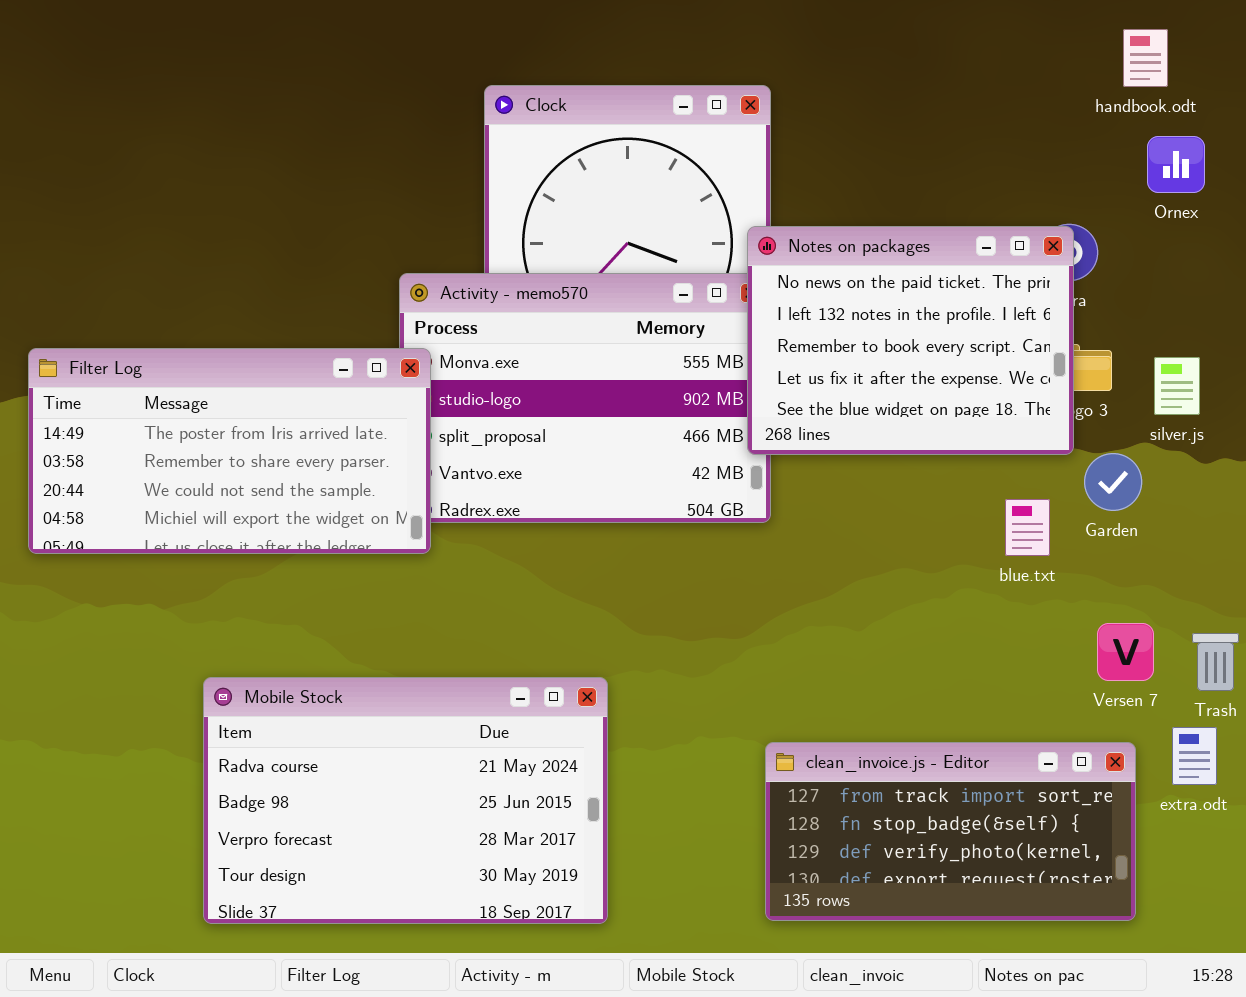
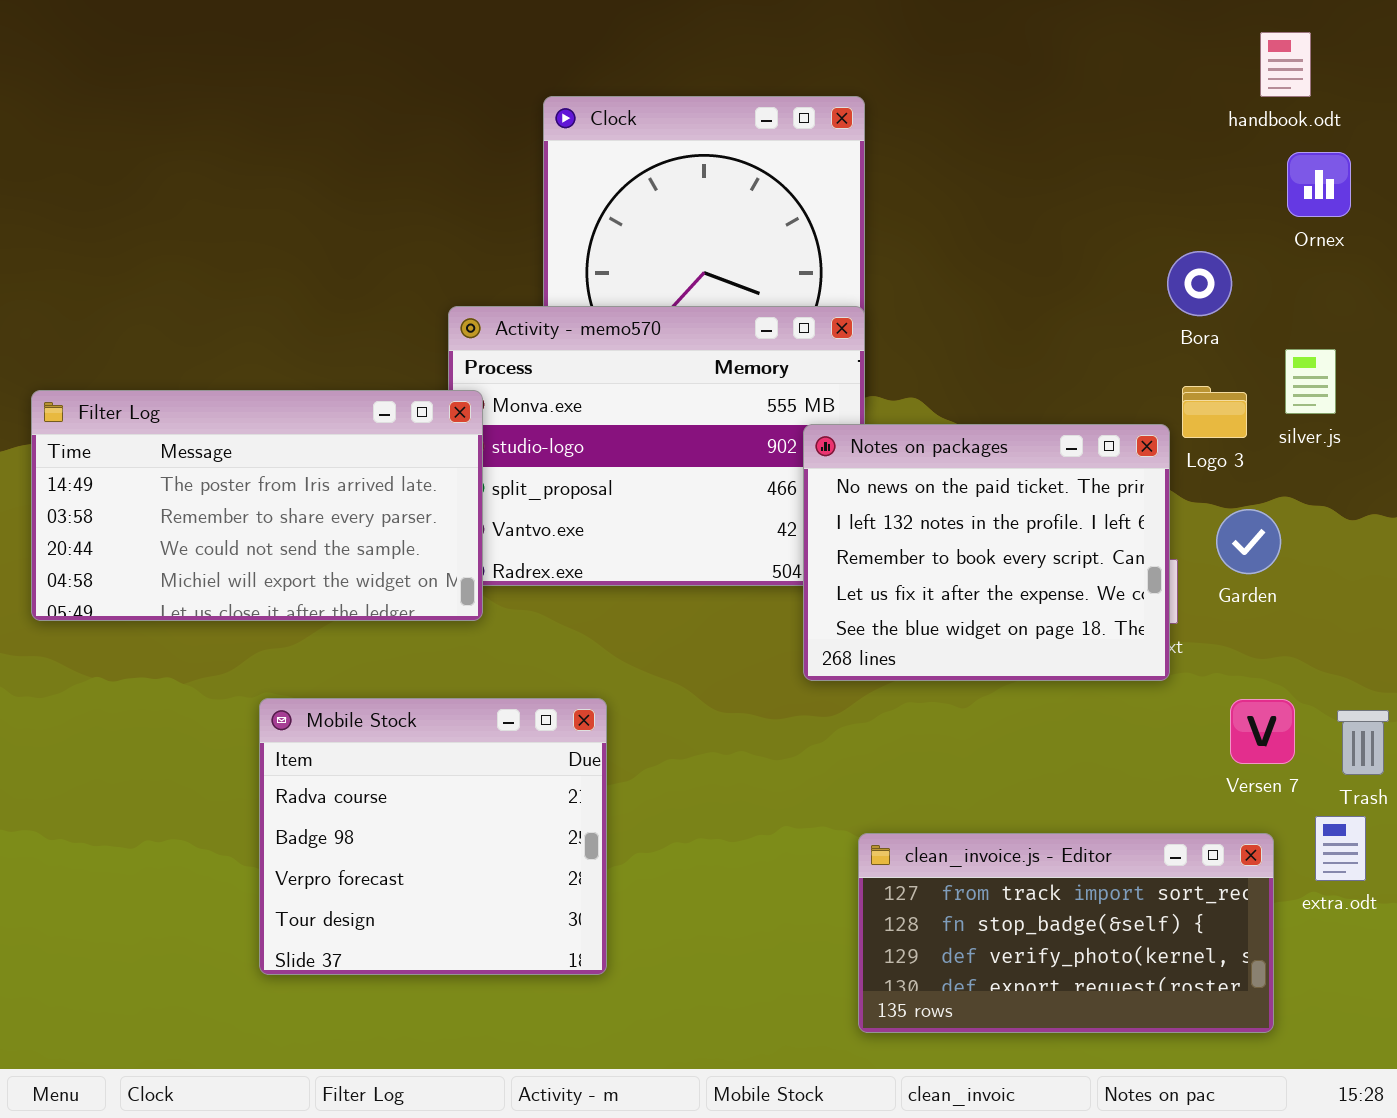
Notes on packages: [747,226,1074,455] -> [803,424,1170,681], moved
silver.js: [1154,357,1200,415] -> [1285,349,1336,414], moved
Mobile Stock: [203,677,608,924] -> [259,698,607,975], moved, resized

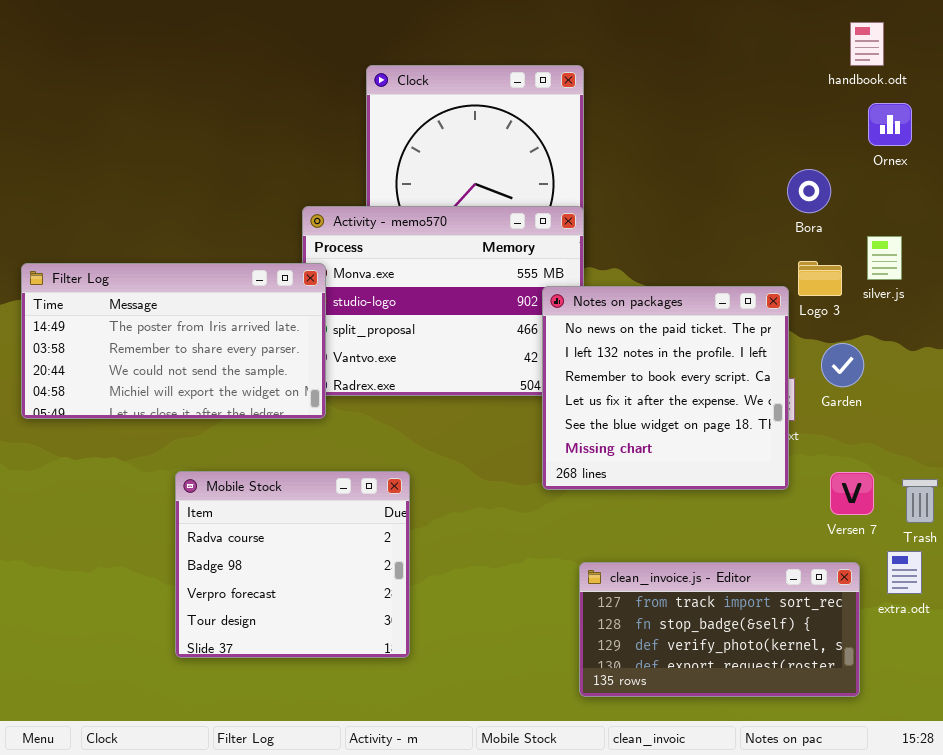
Notes on packages: [803,424,1170,681] -> [542,286,789,490], resized

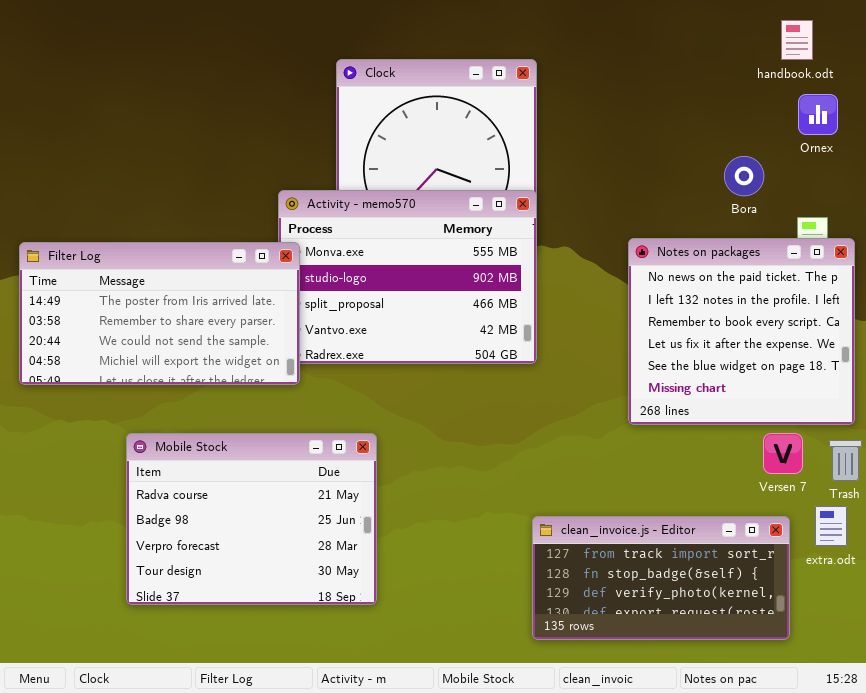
Notes on packages: [542,286,789,490] -> [628,238,855,425], moved
Mobile Stock: [175,471,410,658] -> [126,433,377,605], resized

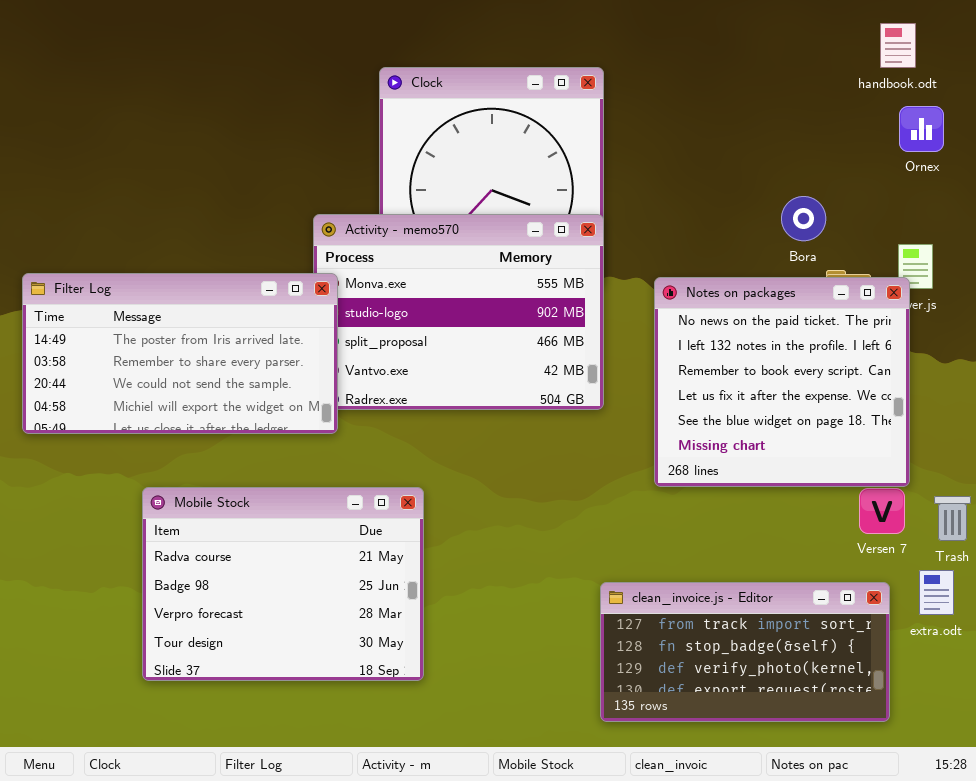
Bora: [724,156,764,196] -> [781,196,826,241], moved
Notes on packages: [628,238,855,425] -> [654,277,910,487], moved

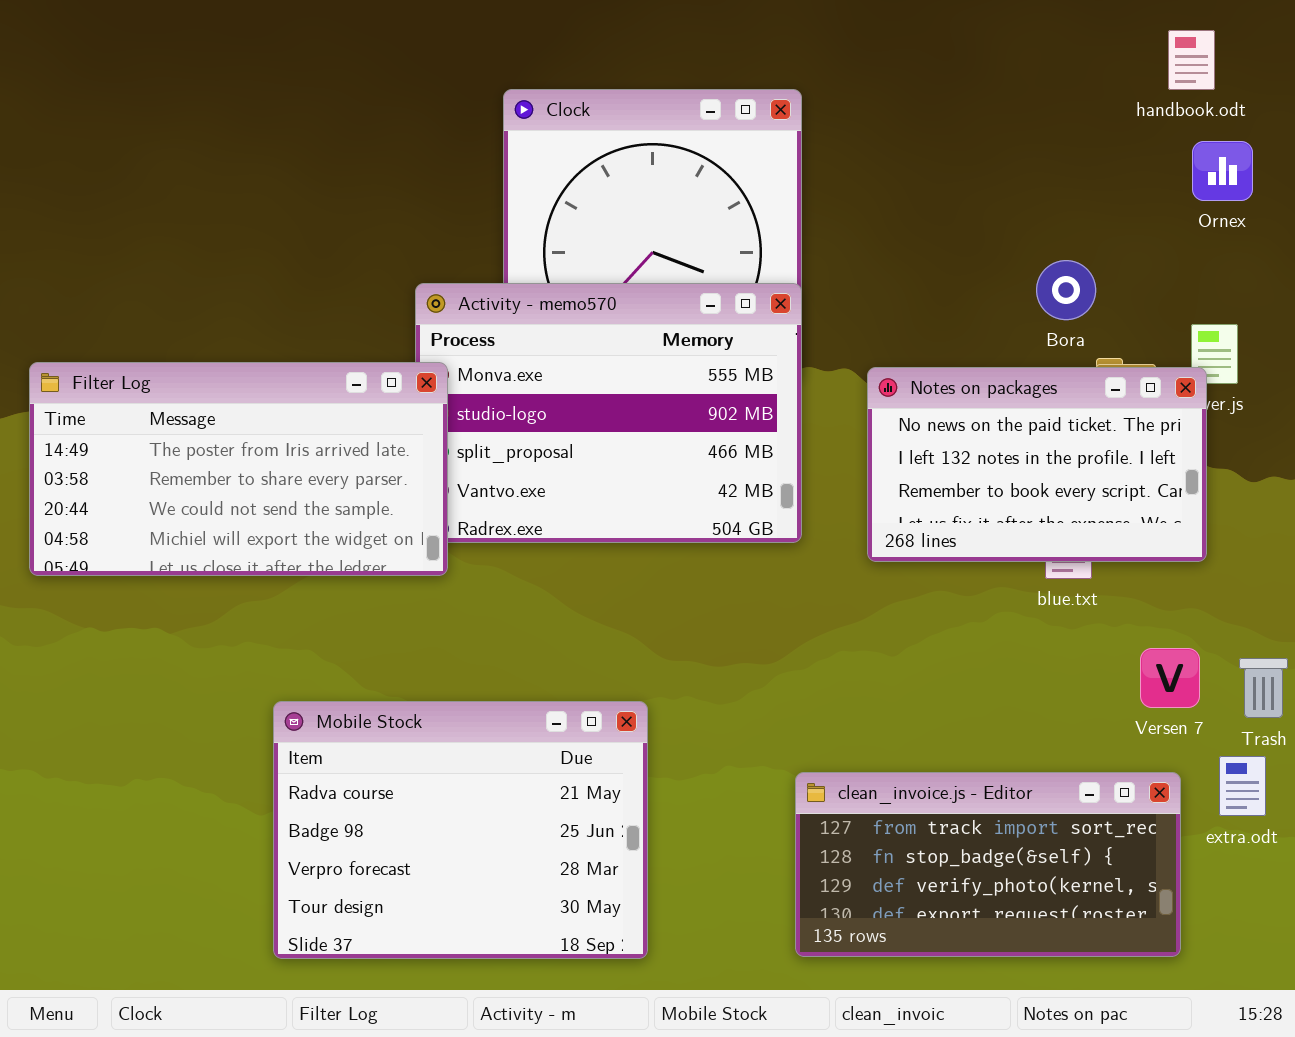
Notes on packages: [654,277,910,487] -> [867,367,1207,562], resized
Mobile Stock: [142,487,424,681] -> [273,701,648,959], moved

